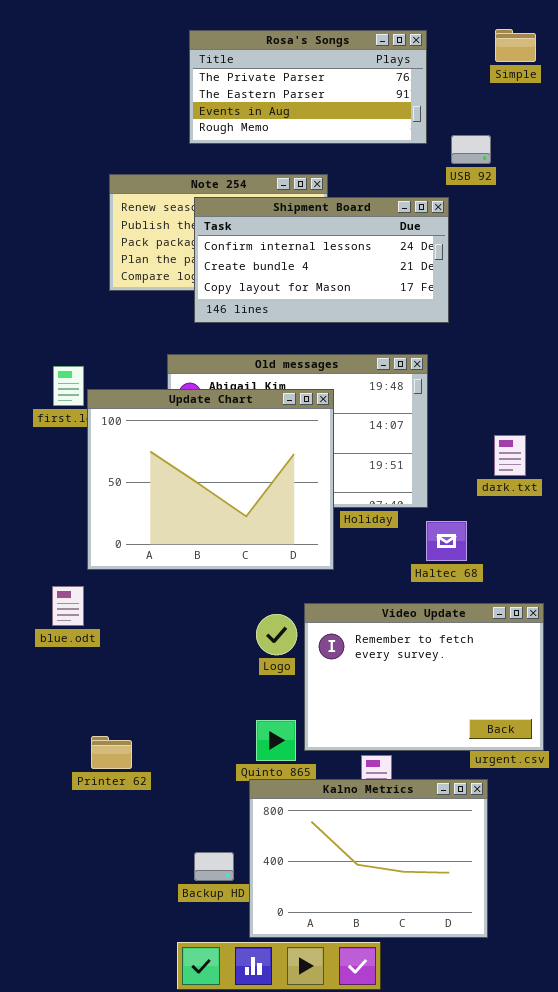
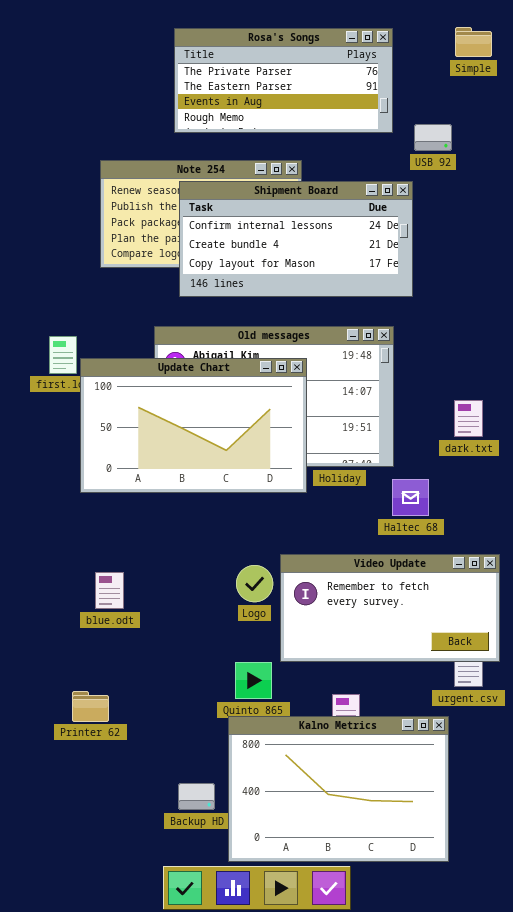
Update Chart: [87,389,334,570] -> [80,358,307,493], resized
blue.odt: [52,586,84,626] -> [95,572,124,609], moved
Video Update: [304,603,544,751] -> [280,554,500,662], resized
Printer 62: [91,736,132,769] -> [72,691,109,722], moved

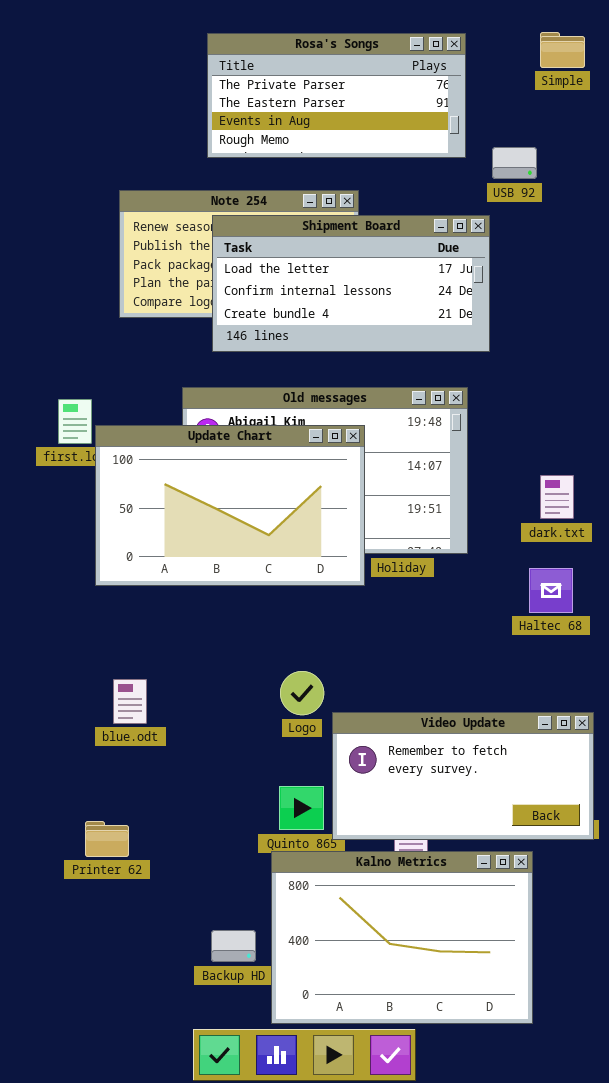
Shipment Board: [179,181,413,297] -> [212,215,490,352], scrolled up 1 row
Haltec 68: [392,479,429,516] -> [529,568,573,613], moved
Video Update: [280,554,500,662] -> [332,712,594,840], moved

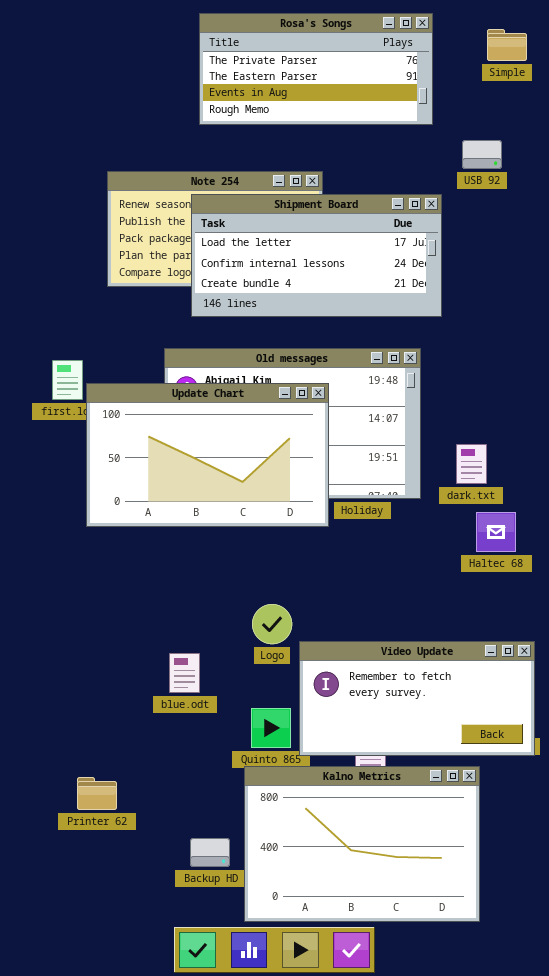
Rosa's Songs: [207,33,466,158] -> [199,13,433,125], moved
USB 92: [492,147,537,179] -> [462,140,502,169], moved
dark.txt: [540,475,574,519] -> [456,444,487,484], moved
blue.odt: [113,679,147,724] -> [169,653,200,693], moved
Printer 62: [85,821,129,857] -> [77,777,117,810], moved

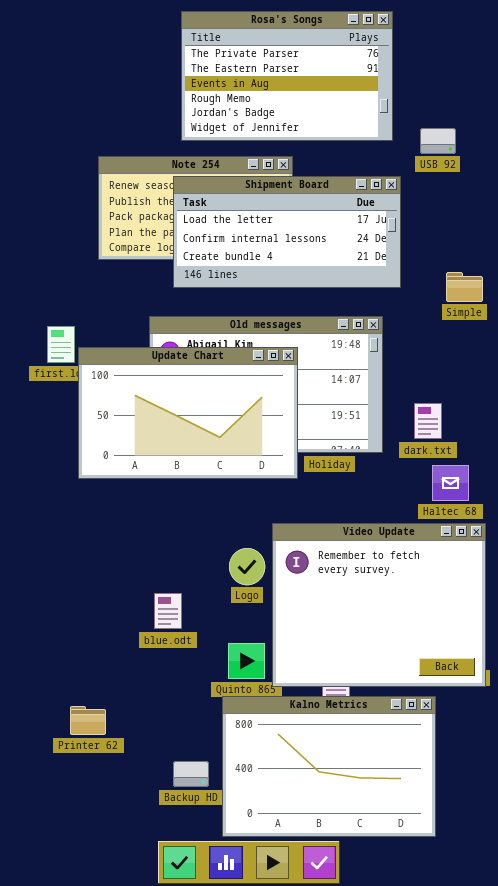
Rosa's Songs: [199,13,433,125] -> [181,11,393,141], resized
Simple: [487,29,527,61] -> [446,272,483,302], moved
Video Update: [299,641,535,756] -> [272,523,486,687], resized

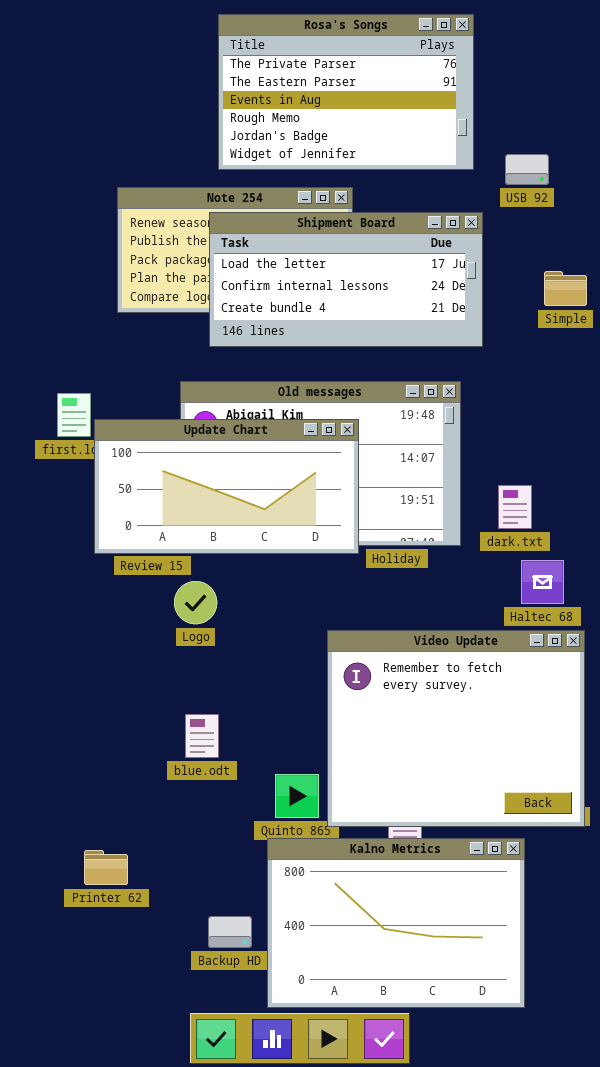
Simple: [446,272,483,302] -> [544,271,587,306], moved
Update Chart: [78,347,298,479] -> [94,419,359,554], resized
Logo: [229,548,265,585] -> [174,581,217,624], moved

